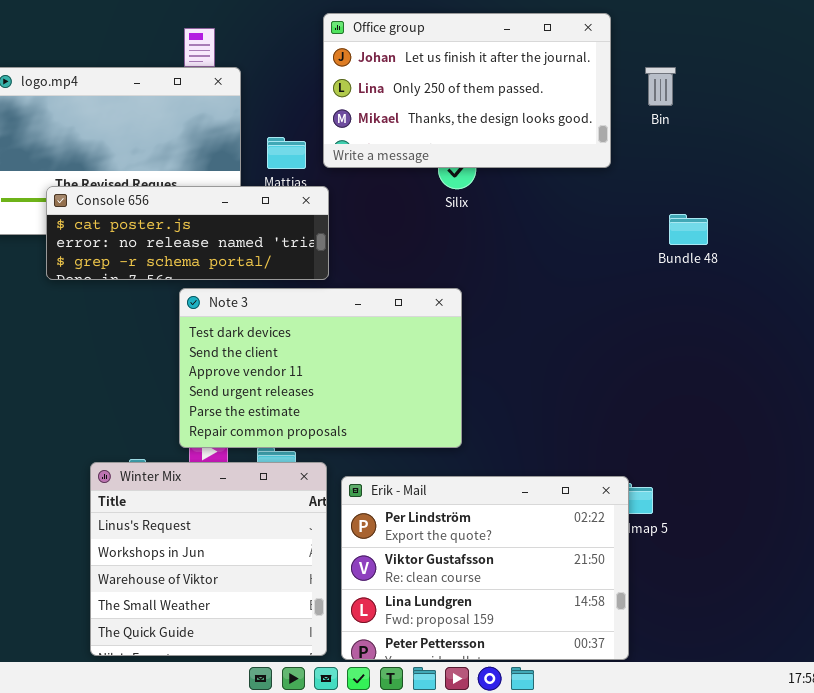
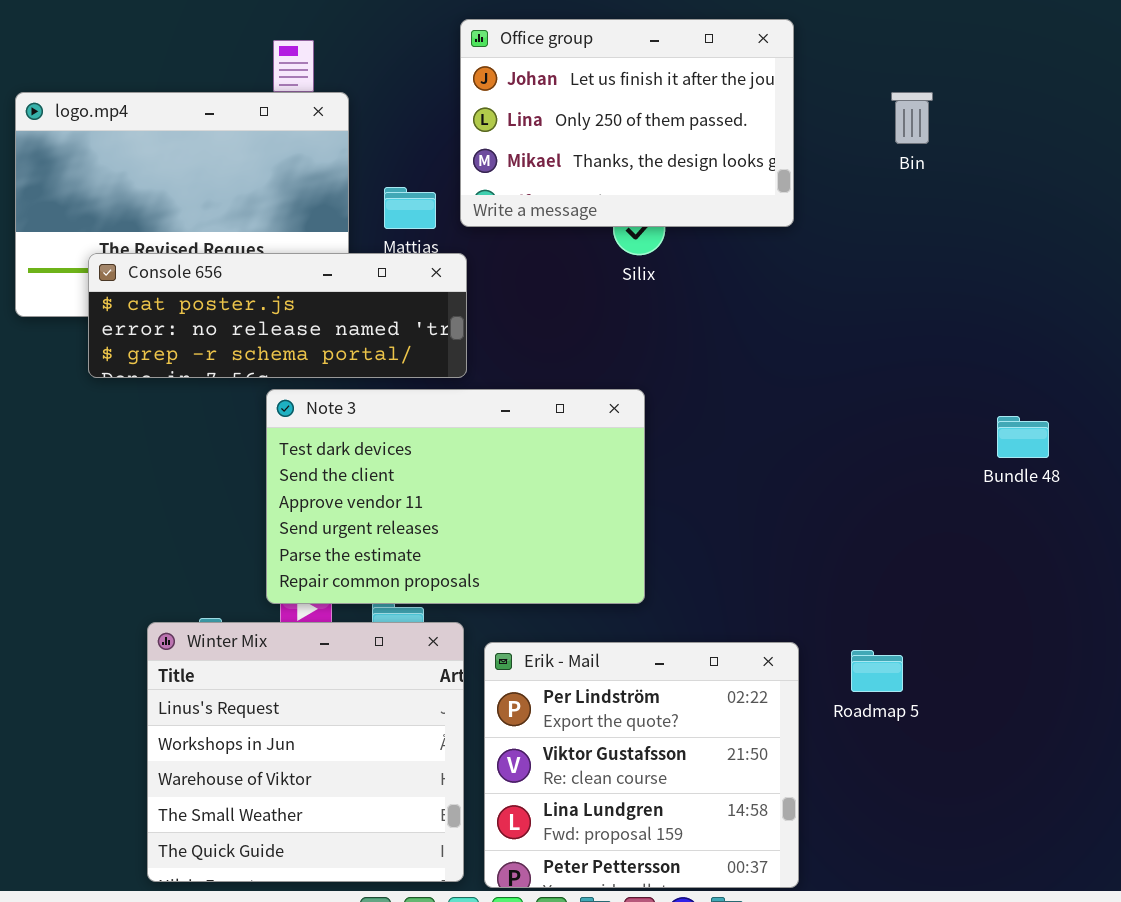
Office group: [323,13,611,168] -> [460,19,794,227], resized
Bundle 48: [669,214,708,245] -> [997,416,1049,458], moved
Erik - Mail: [341,476,629,660] -> [484,642,799,888], resized

